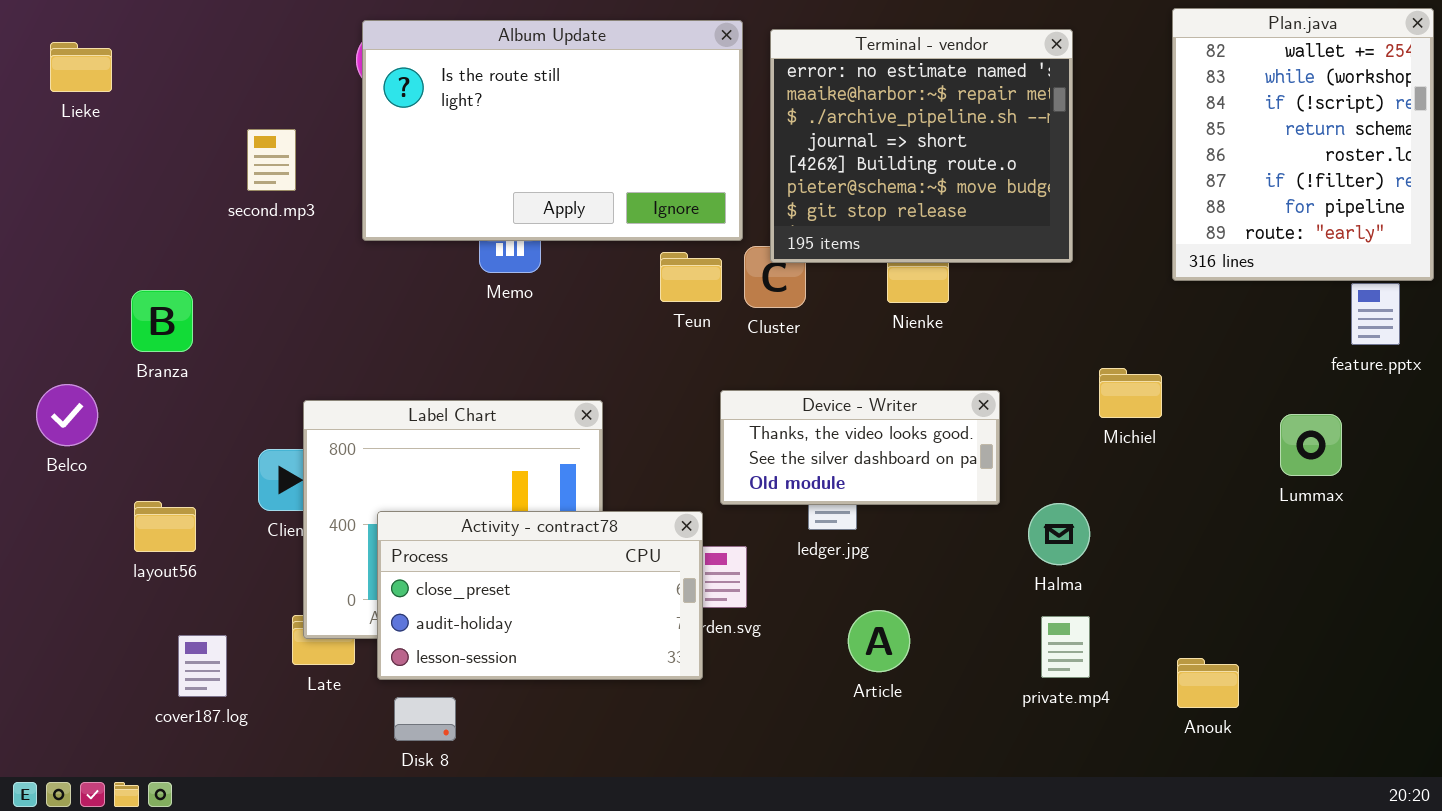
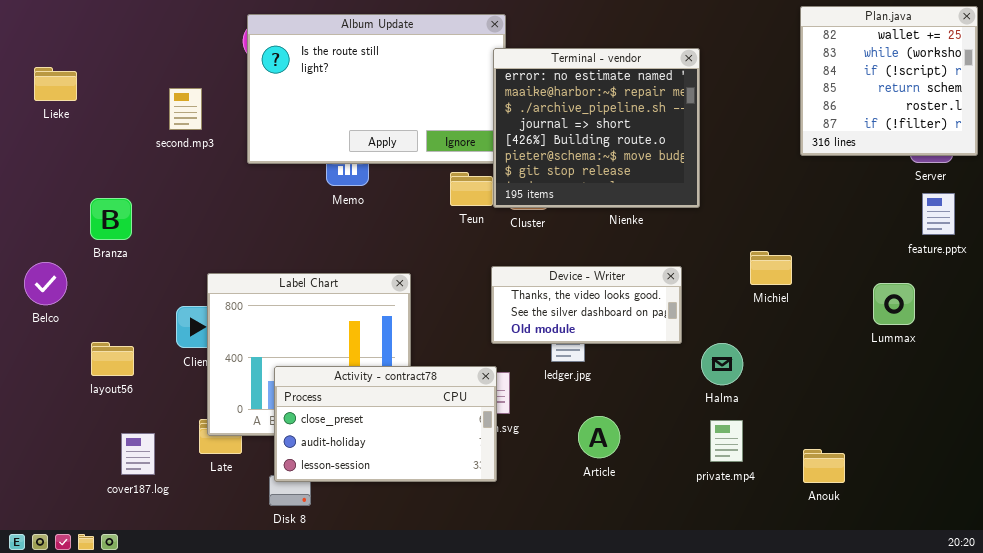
Plan.java: [1172,8,1434,281] -> [800,6,978,156], resized
Terminal - vendor: [770,29,1073,263] -> [493,48,700,208], moved
Lieke: [50,42,112,92] -> [34,67,77,101], moved
Activity - contract78: [377,511,703,680] -> [274,366,497,482], moved

